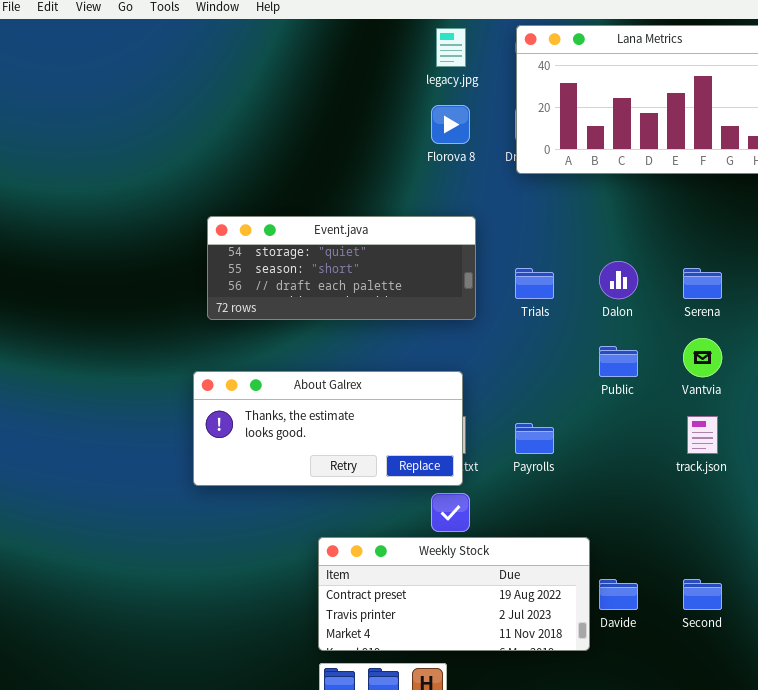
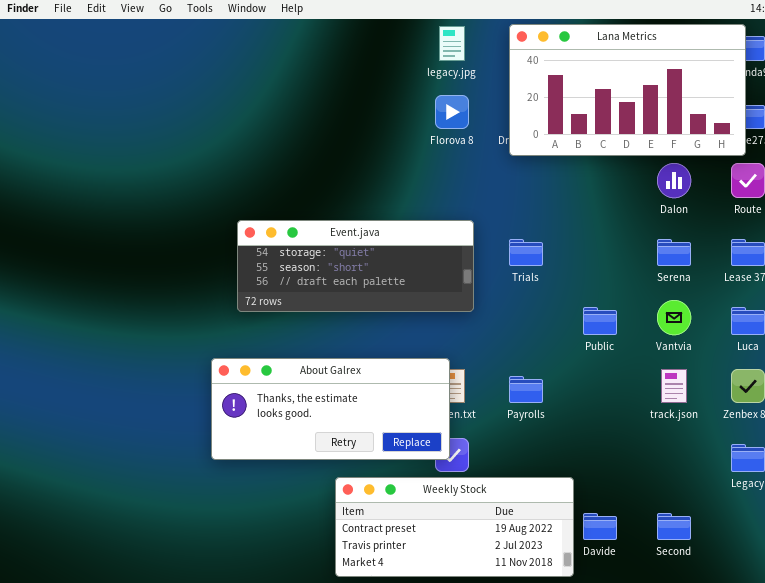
Event.java: [207,216,476,320] -> [237,220,474,312], moved
Dalon: [599,261,638,299] -> [657,163,691,198], moved
About Galrex: [193,371,463,486] -> [211,358,450,460], moved

